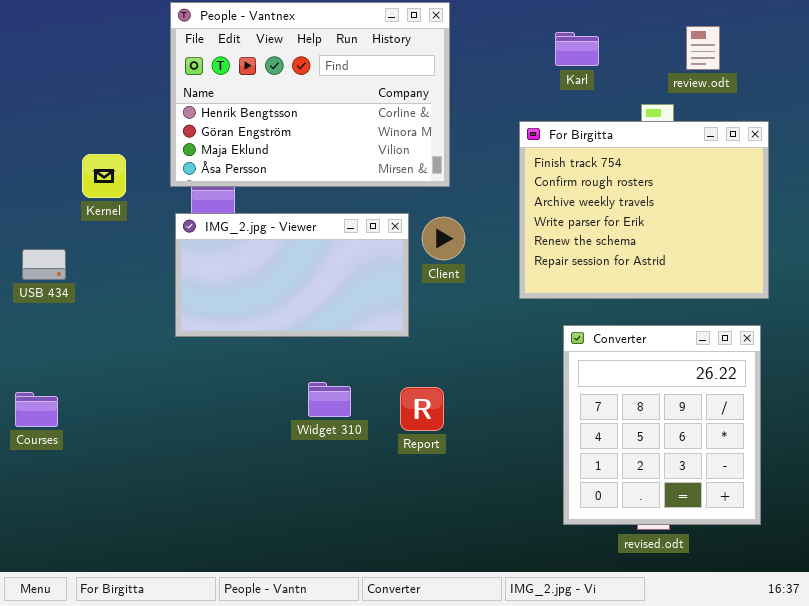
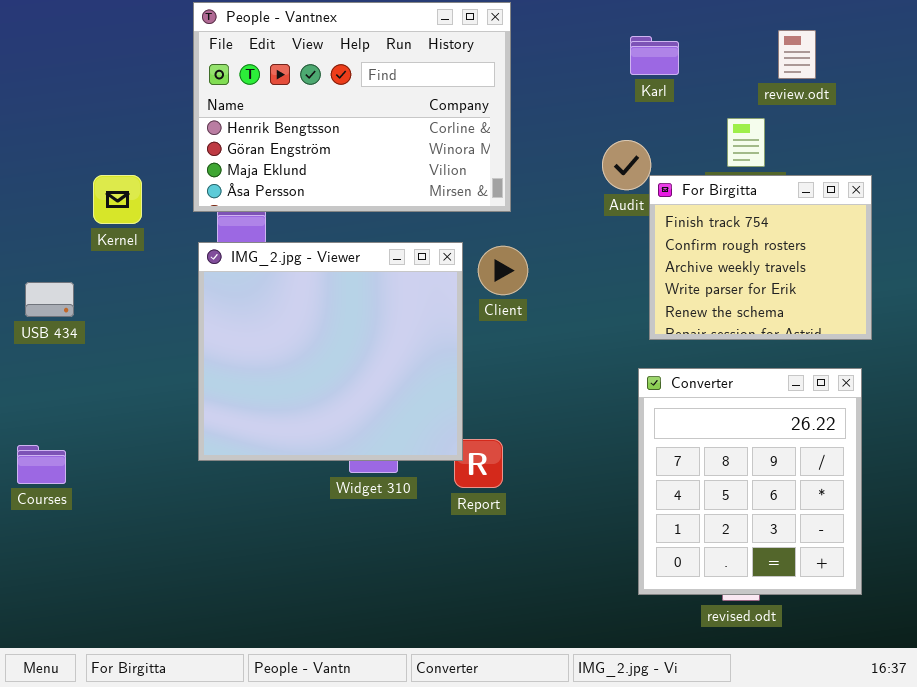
For Birgitta: [519,121,769,299] -> [649,175,872,340], resized
IMG_2.jpg - Viewer: [175,213,409,337] -> [198,242,463,461], resized

